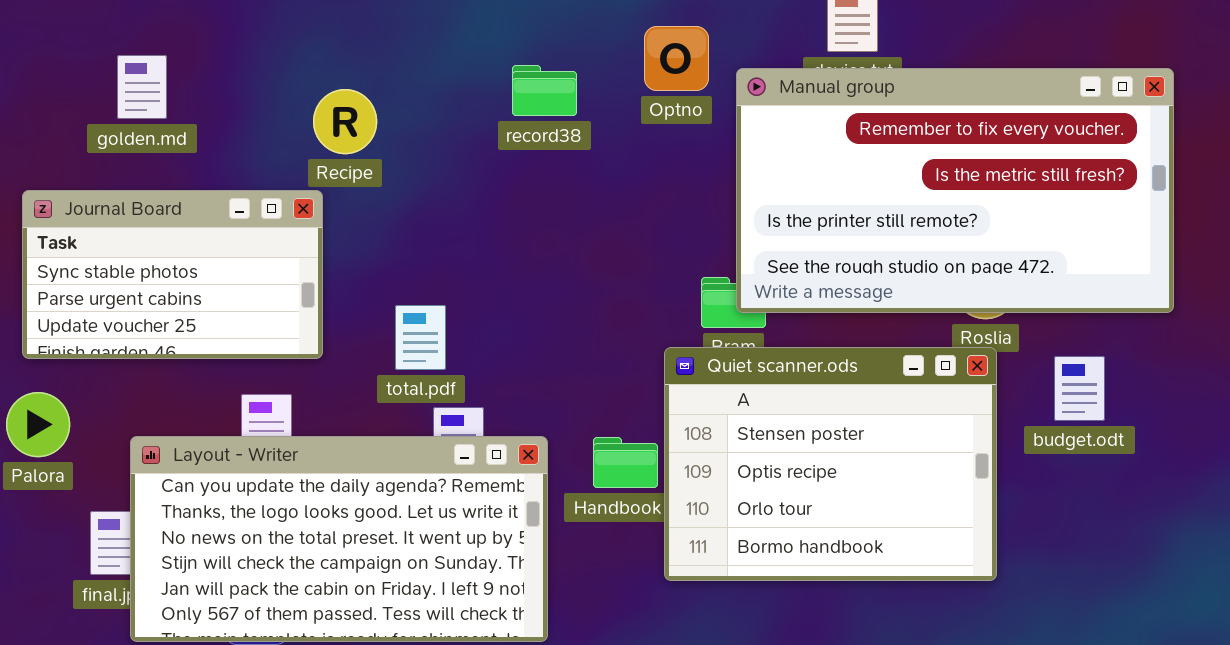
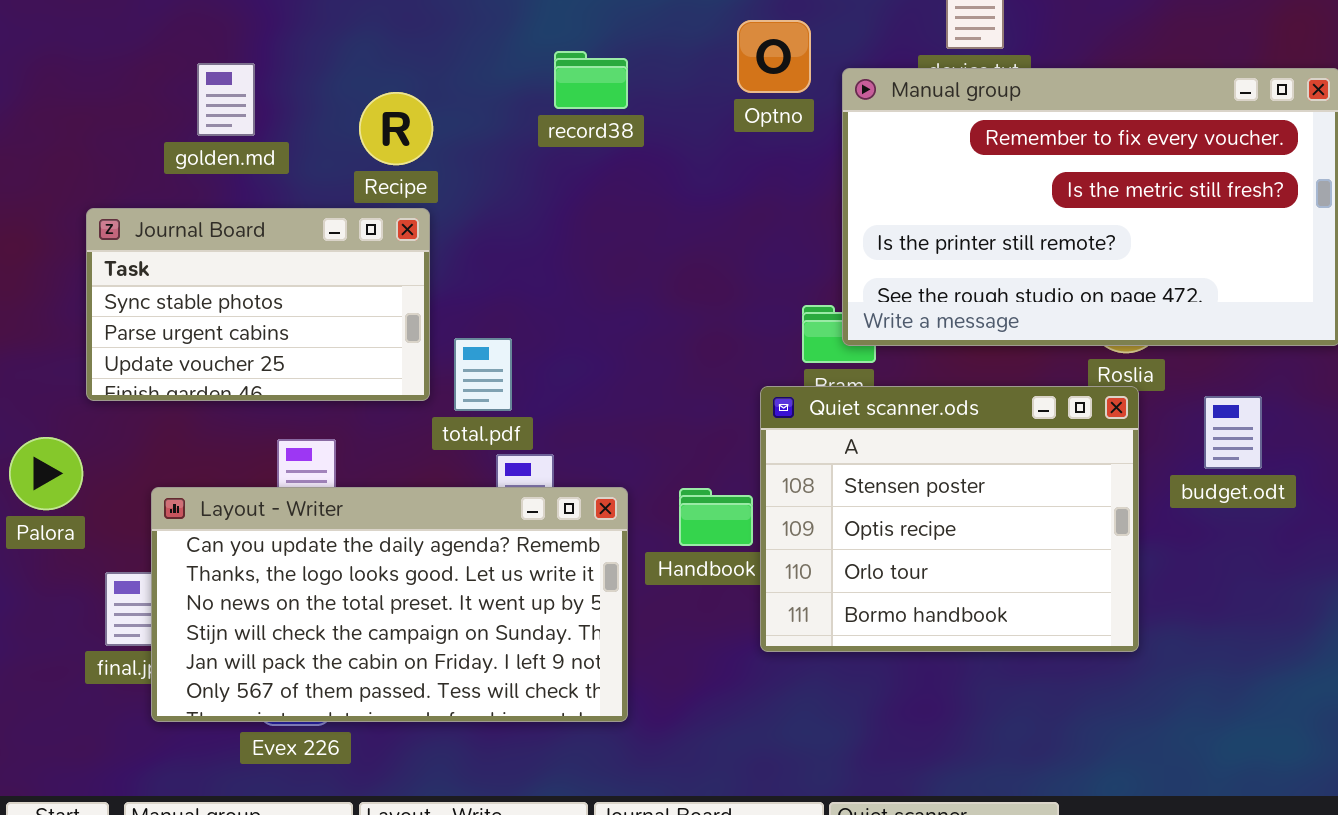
golden.md: [117,55,167,119] -> [197,63,255,136], moved
record38: [512,65,577,116] -> [554,51,628,109], moved
Journal Board: [22,190,323,359] -> [86,208,430,401], moved

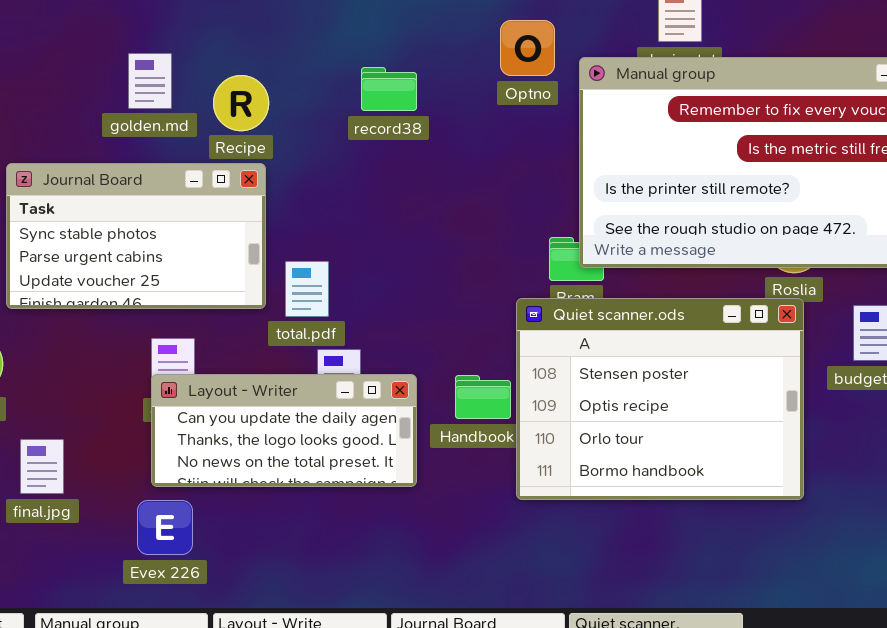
record38: [554,51,628,109] -> [361,67,417,111], moved
golden.md: [197,63,255,136] -> [128,53,172,109], moved
Layout - Writer: [151,487,628,722] -> [151,374,417,487], resized

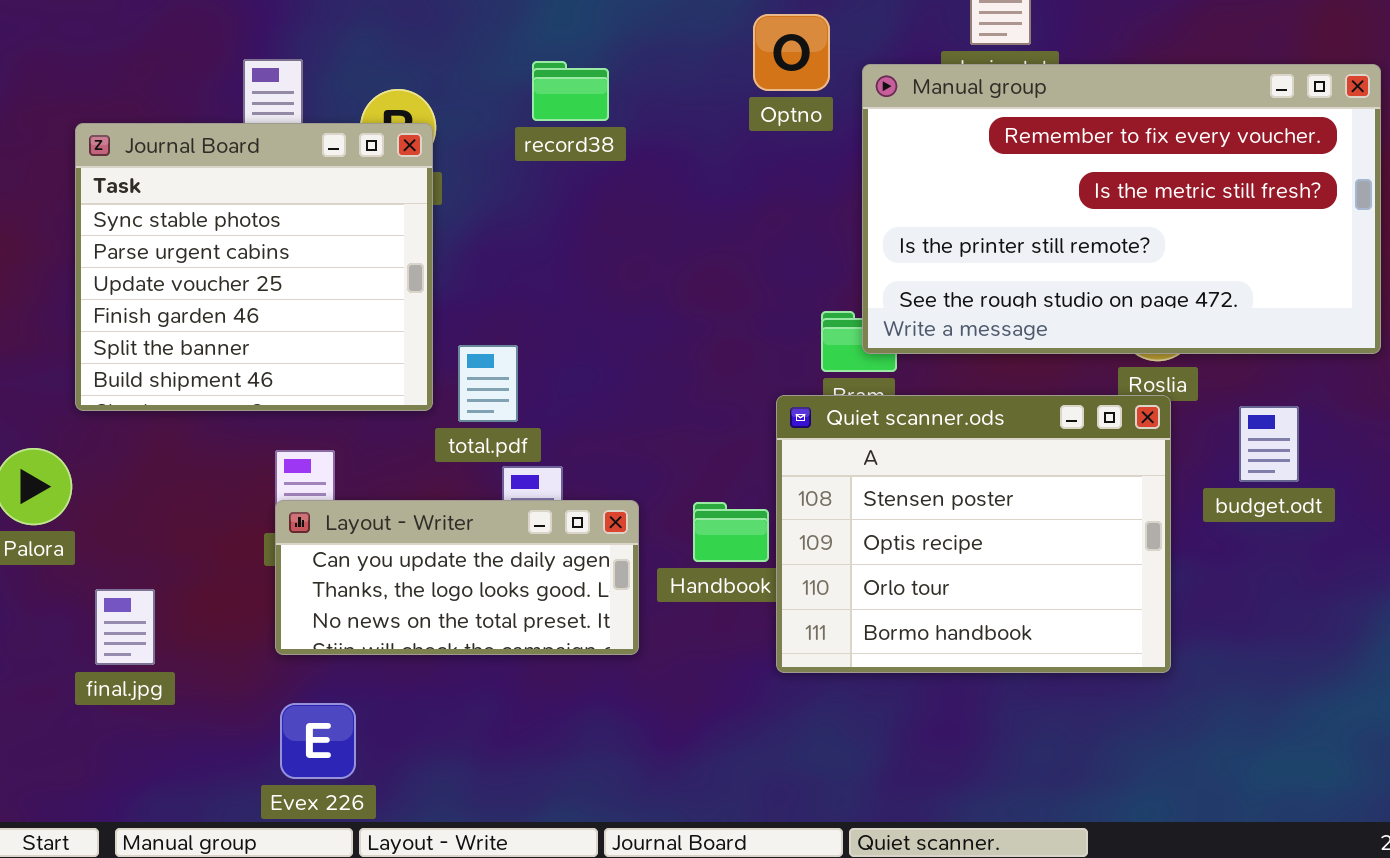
record38: [361,67,417,111] -> [532,61,609,121], moved
Journal Board: [6,163,266,309] -> [75,123,433,411], resized
Evex 226: [137,500,193,555] -> [280,703,356,779], moved

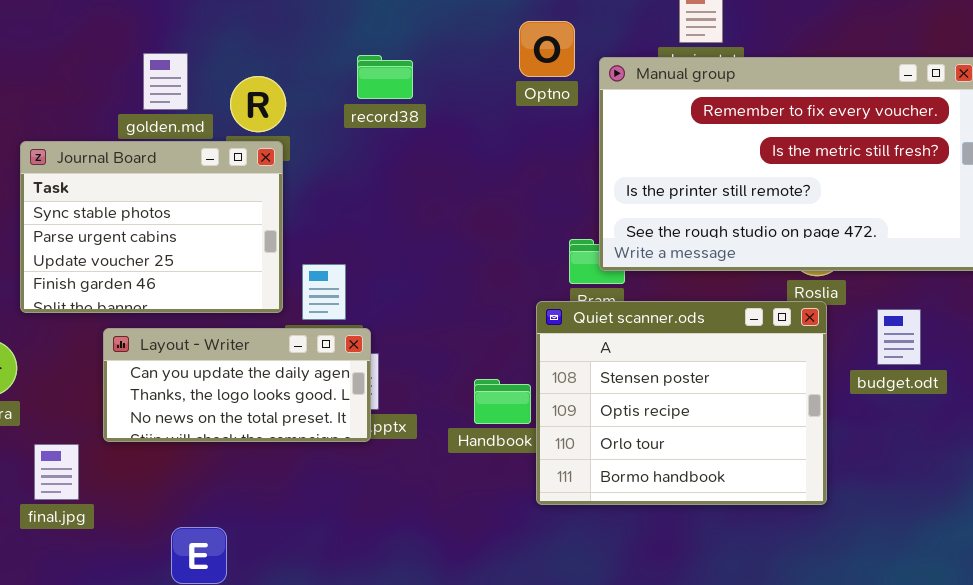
Journal Board: [75,123,433,411] -> [20,141,283,313], resized
Layout - Writer: [275,500,639,655] -> [103,328,371,442], moved

